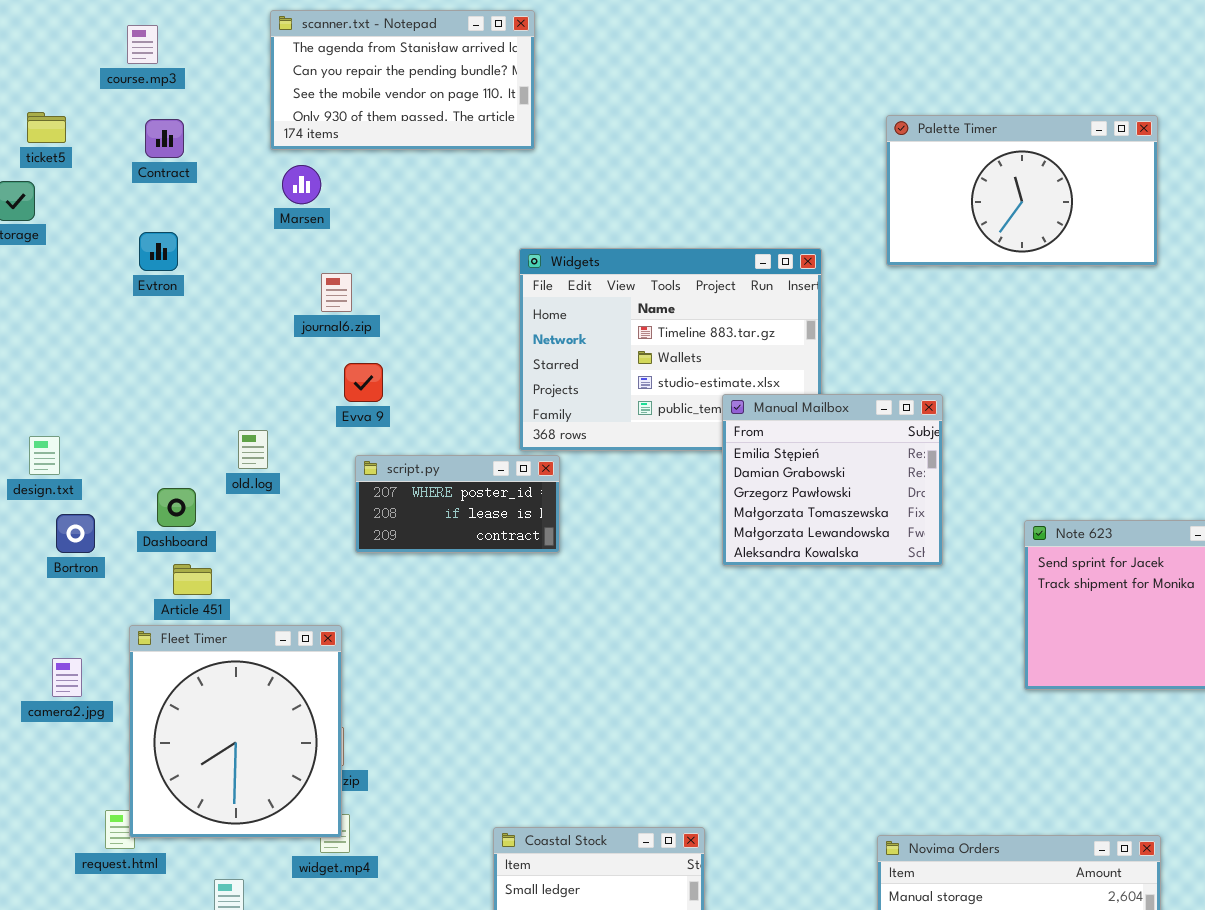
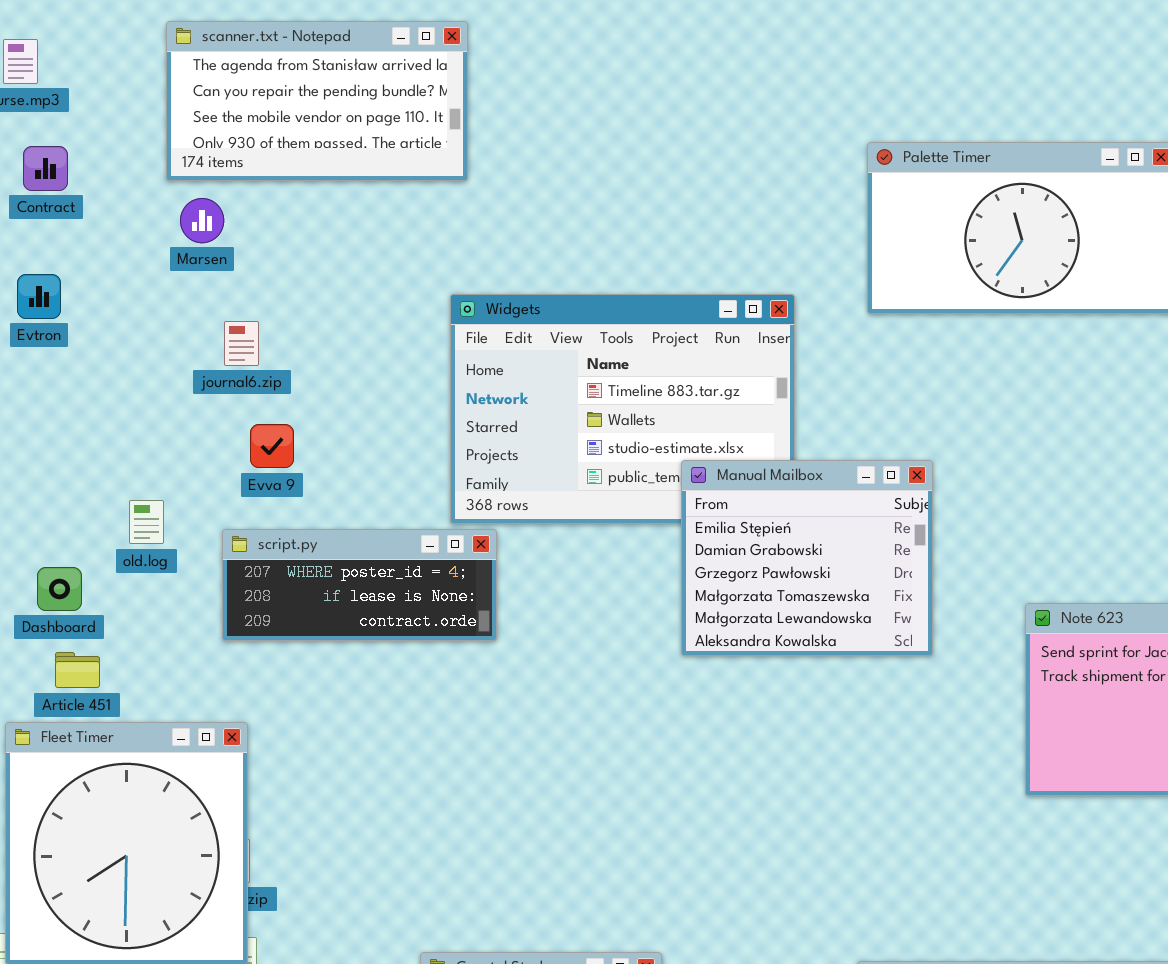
script.py: [355,455,560,553] -> [222,529,497,641], resized

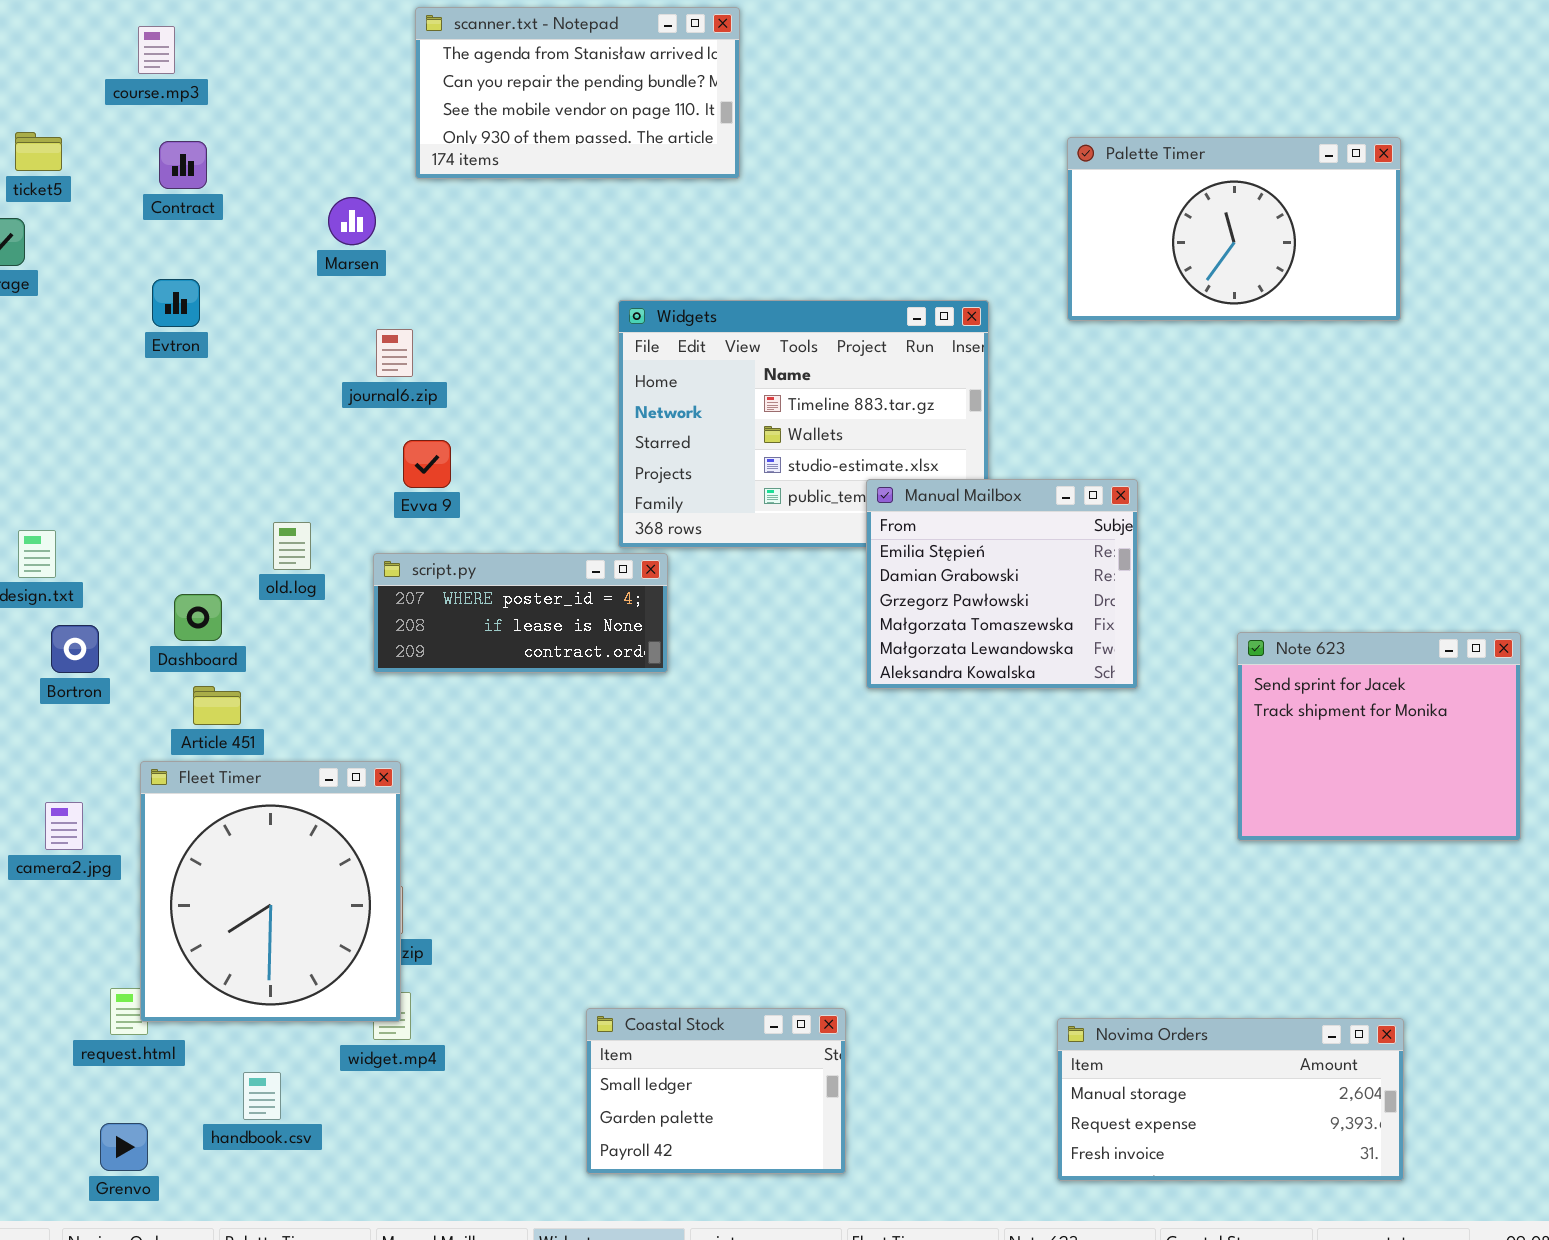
scanner.txt - Notepad: [166,21,468,181] -> [415,7,740,179], moved

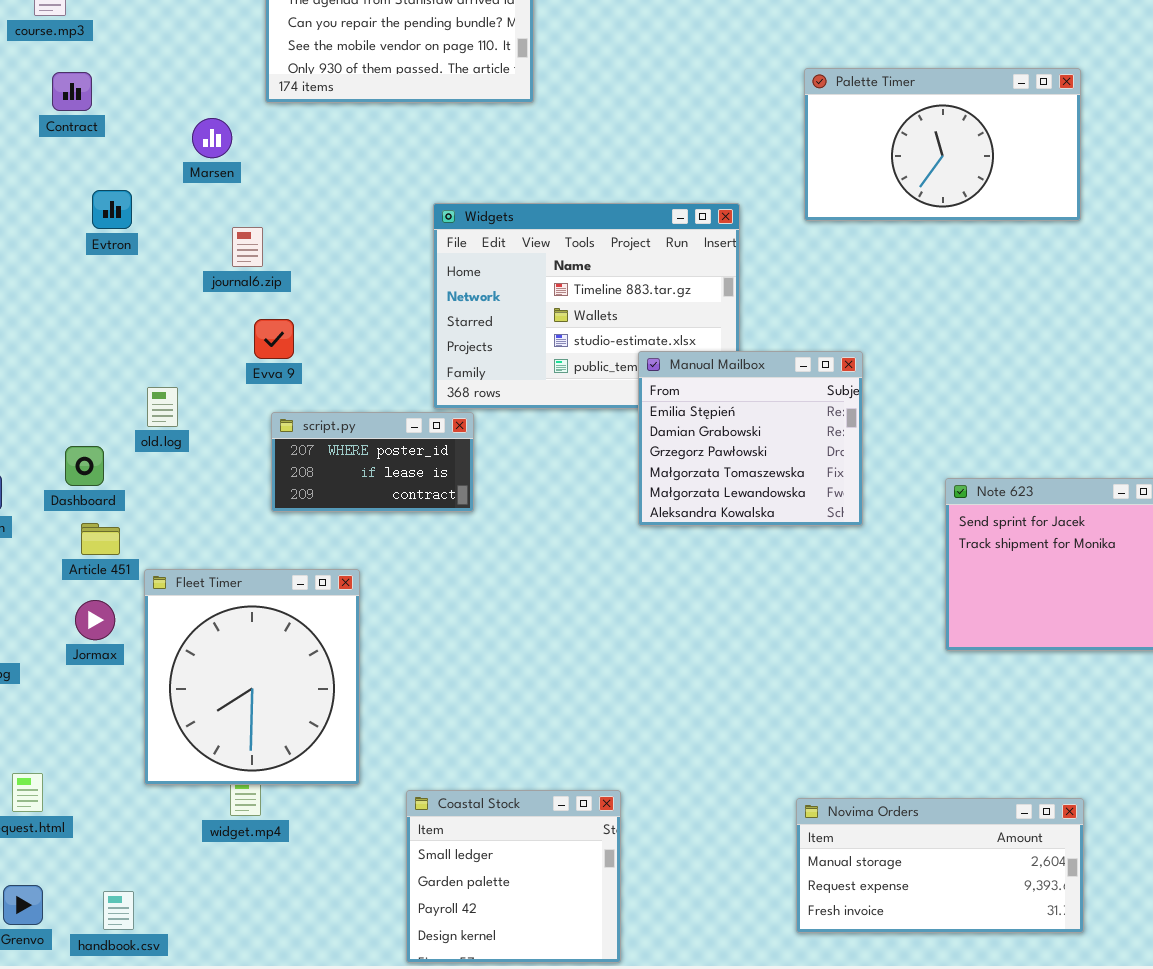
Evtron: [152,279,200,327] -> [92,190,132,229], moved
script.py: [373,553,668,673] -> [271,412,474,512], resized
Fleet Timer: [140,761,401,1022] -> [144,569,360,785], moved
Coastal Stock: [586,1008,846,1174] -> [406,790,621,963], resized
handbook.csv: [243,1072,281,1120] -> [103,891,134,930], moved

